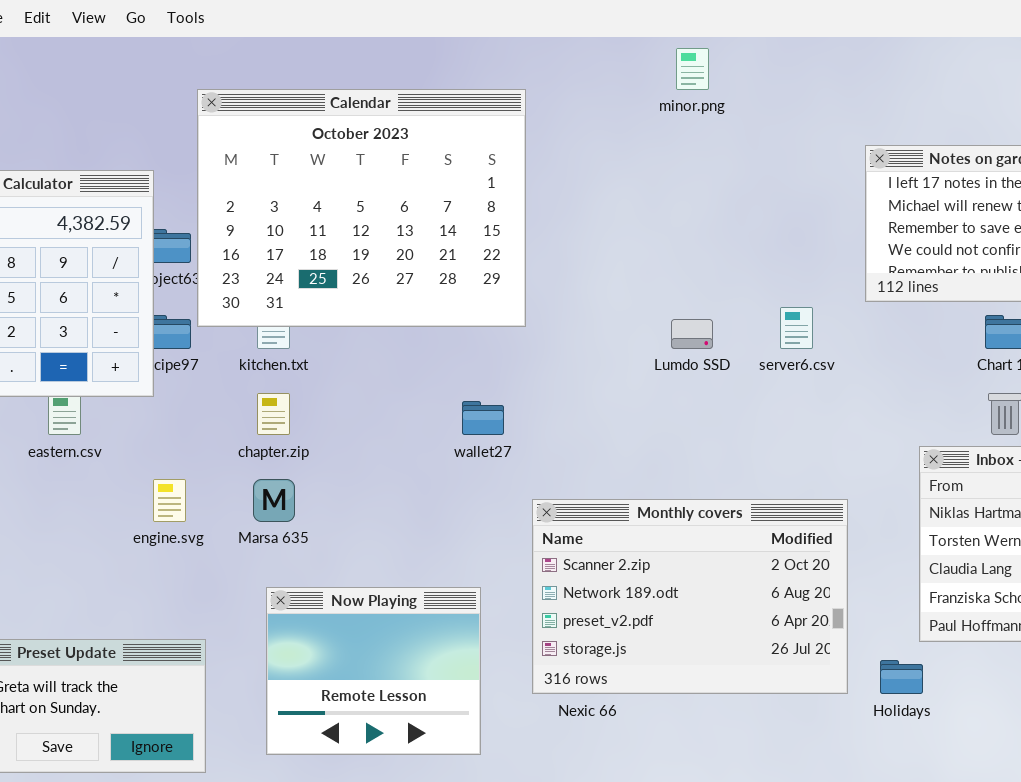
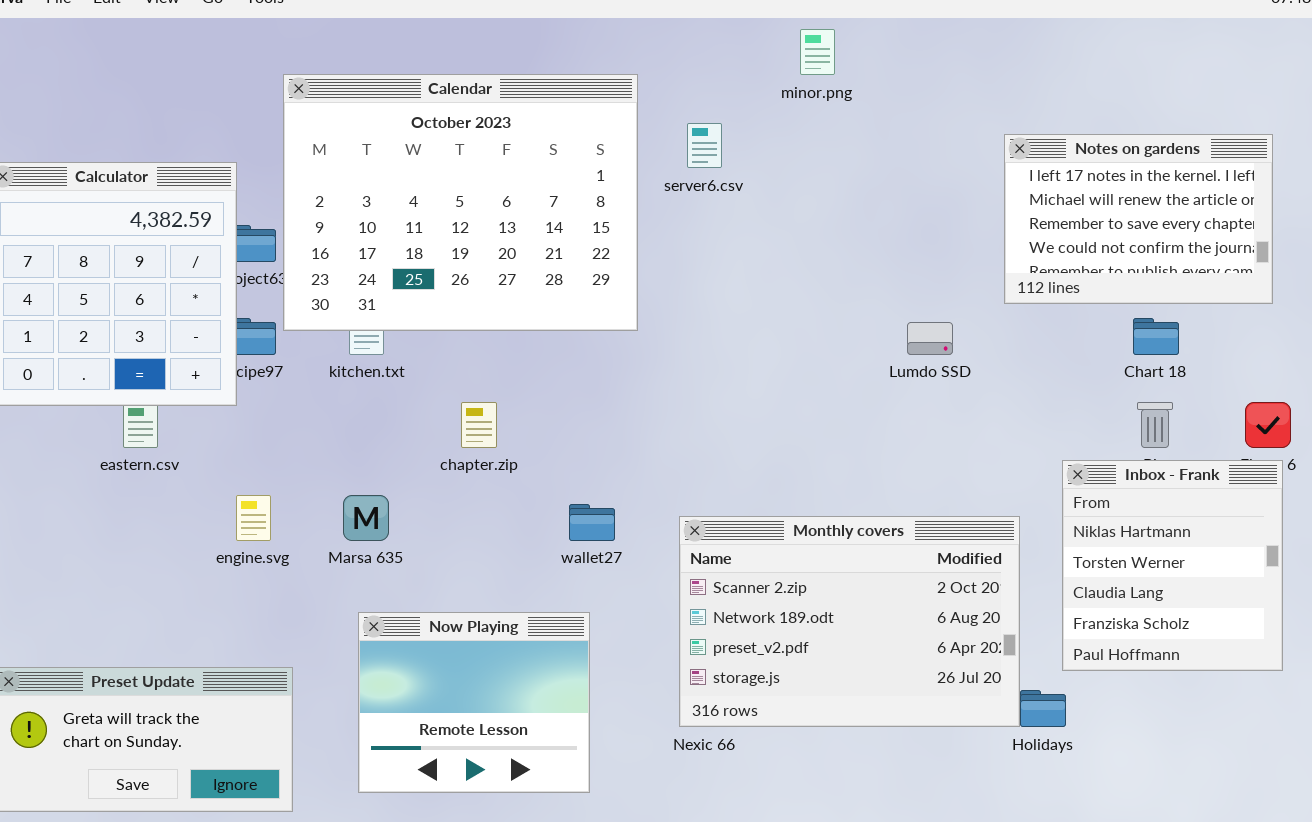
server6.csv: [780,307,813,349] -> [687,123,722,168], moved
Lumdo SSD: [671,319,713,349] -> [907,322,953,355], moved
chapter.zip: [257,393,290,435] -> [461,402,497,448], moved
wallet27: [462,401,504,435] -> [569,504,615,541], moved
Monthly covers: [532,499,848,694] -> [679,516,1020,727], moved

